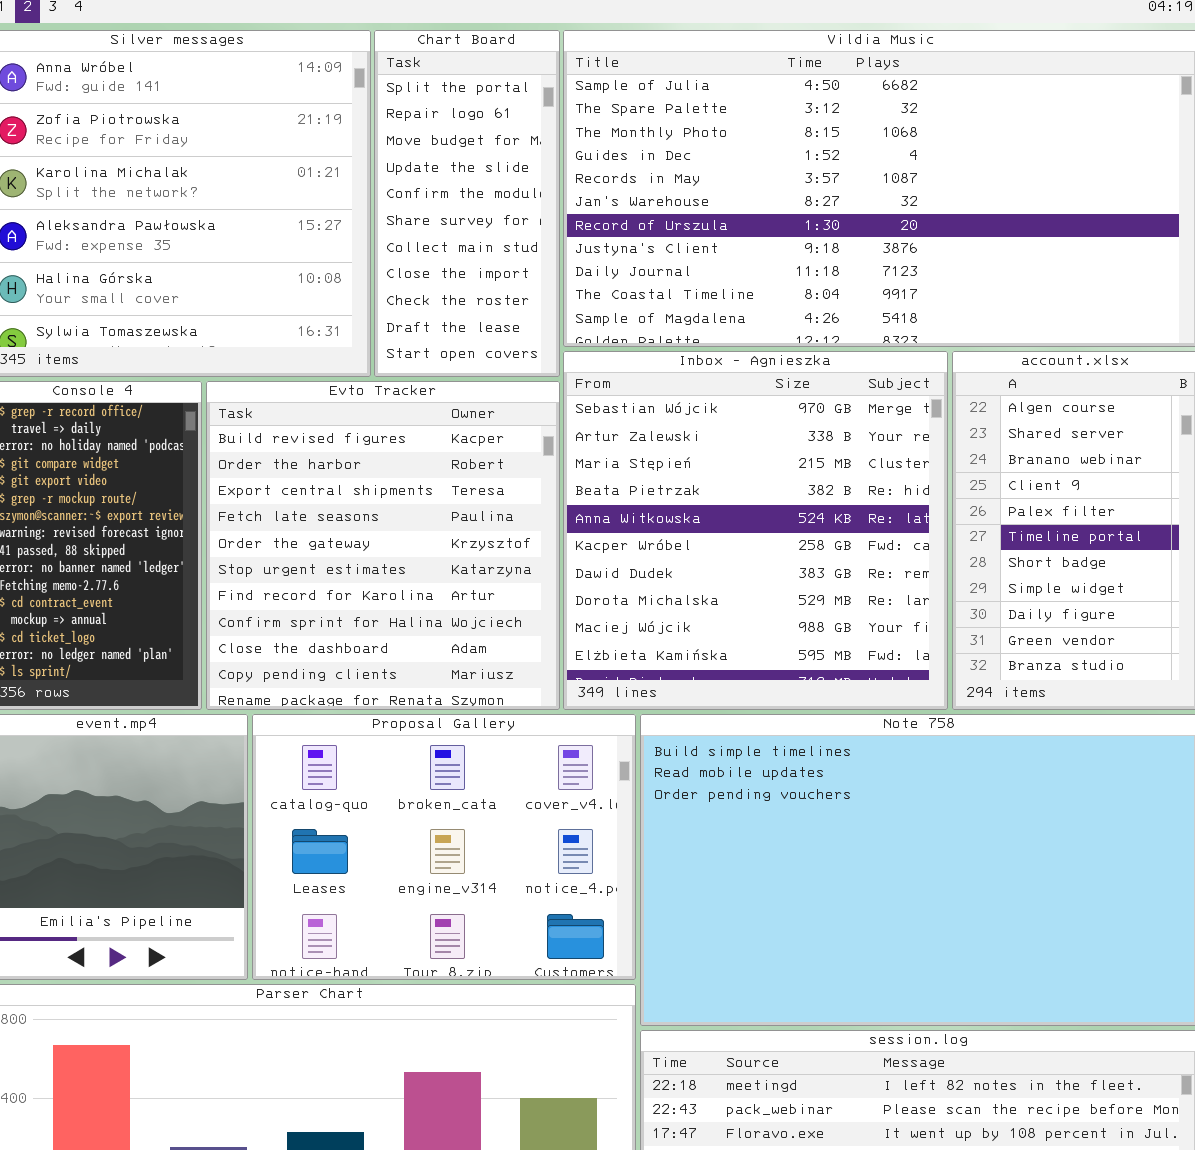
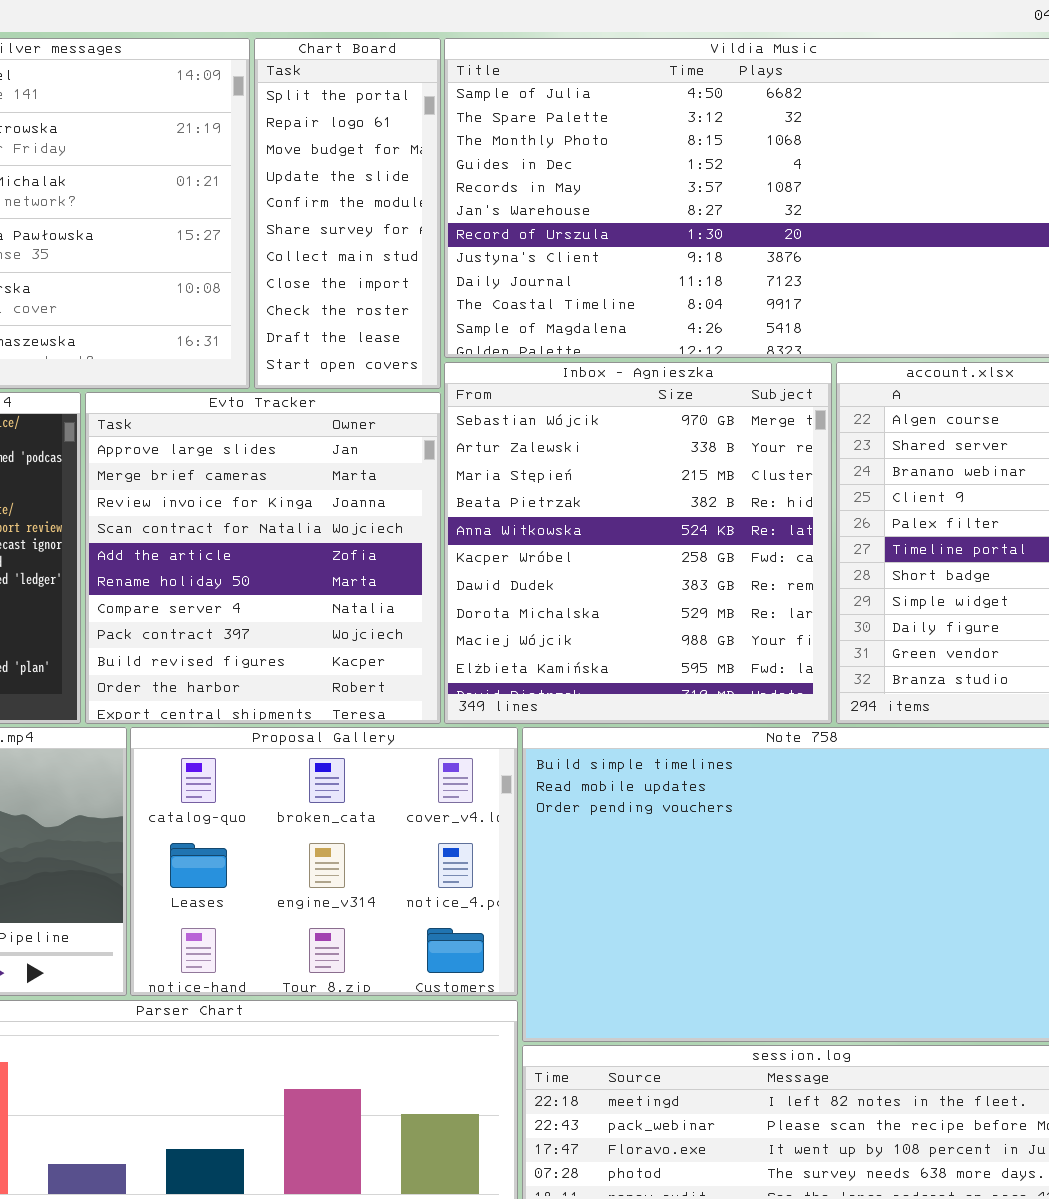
Evto Tracker: [206,381,560,710] -> [85,392,441,724], scrolled up 8 rows

